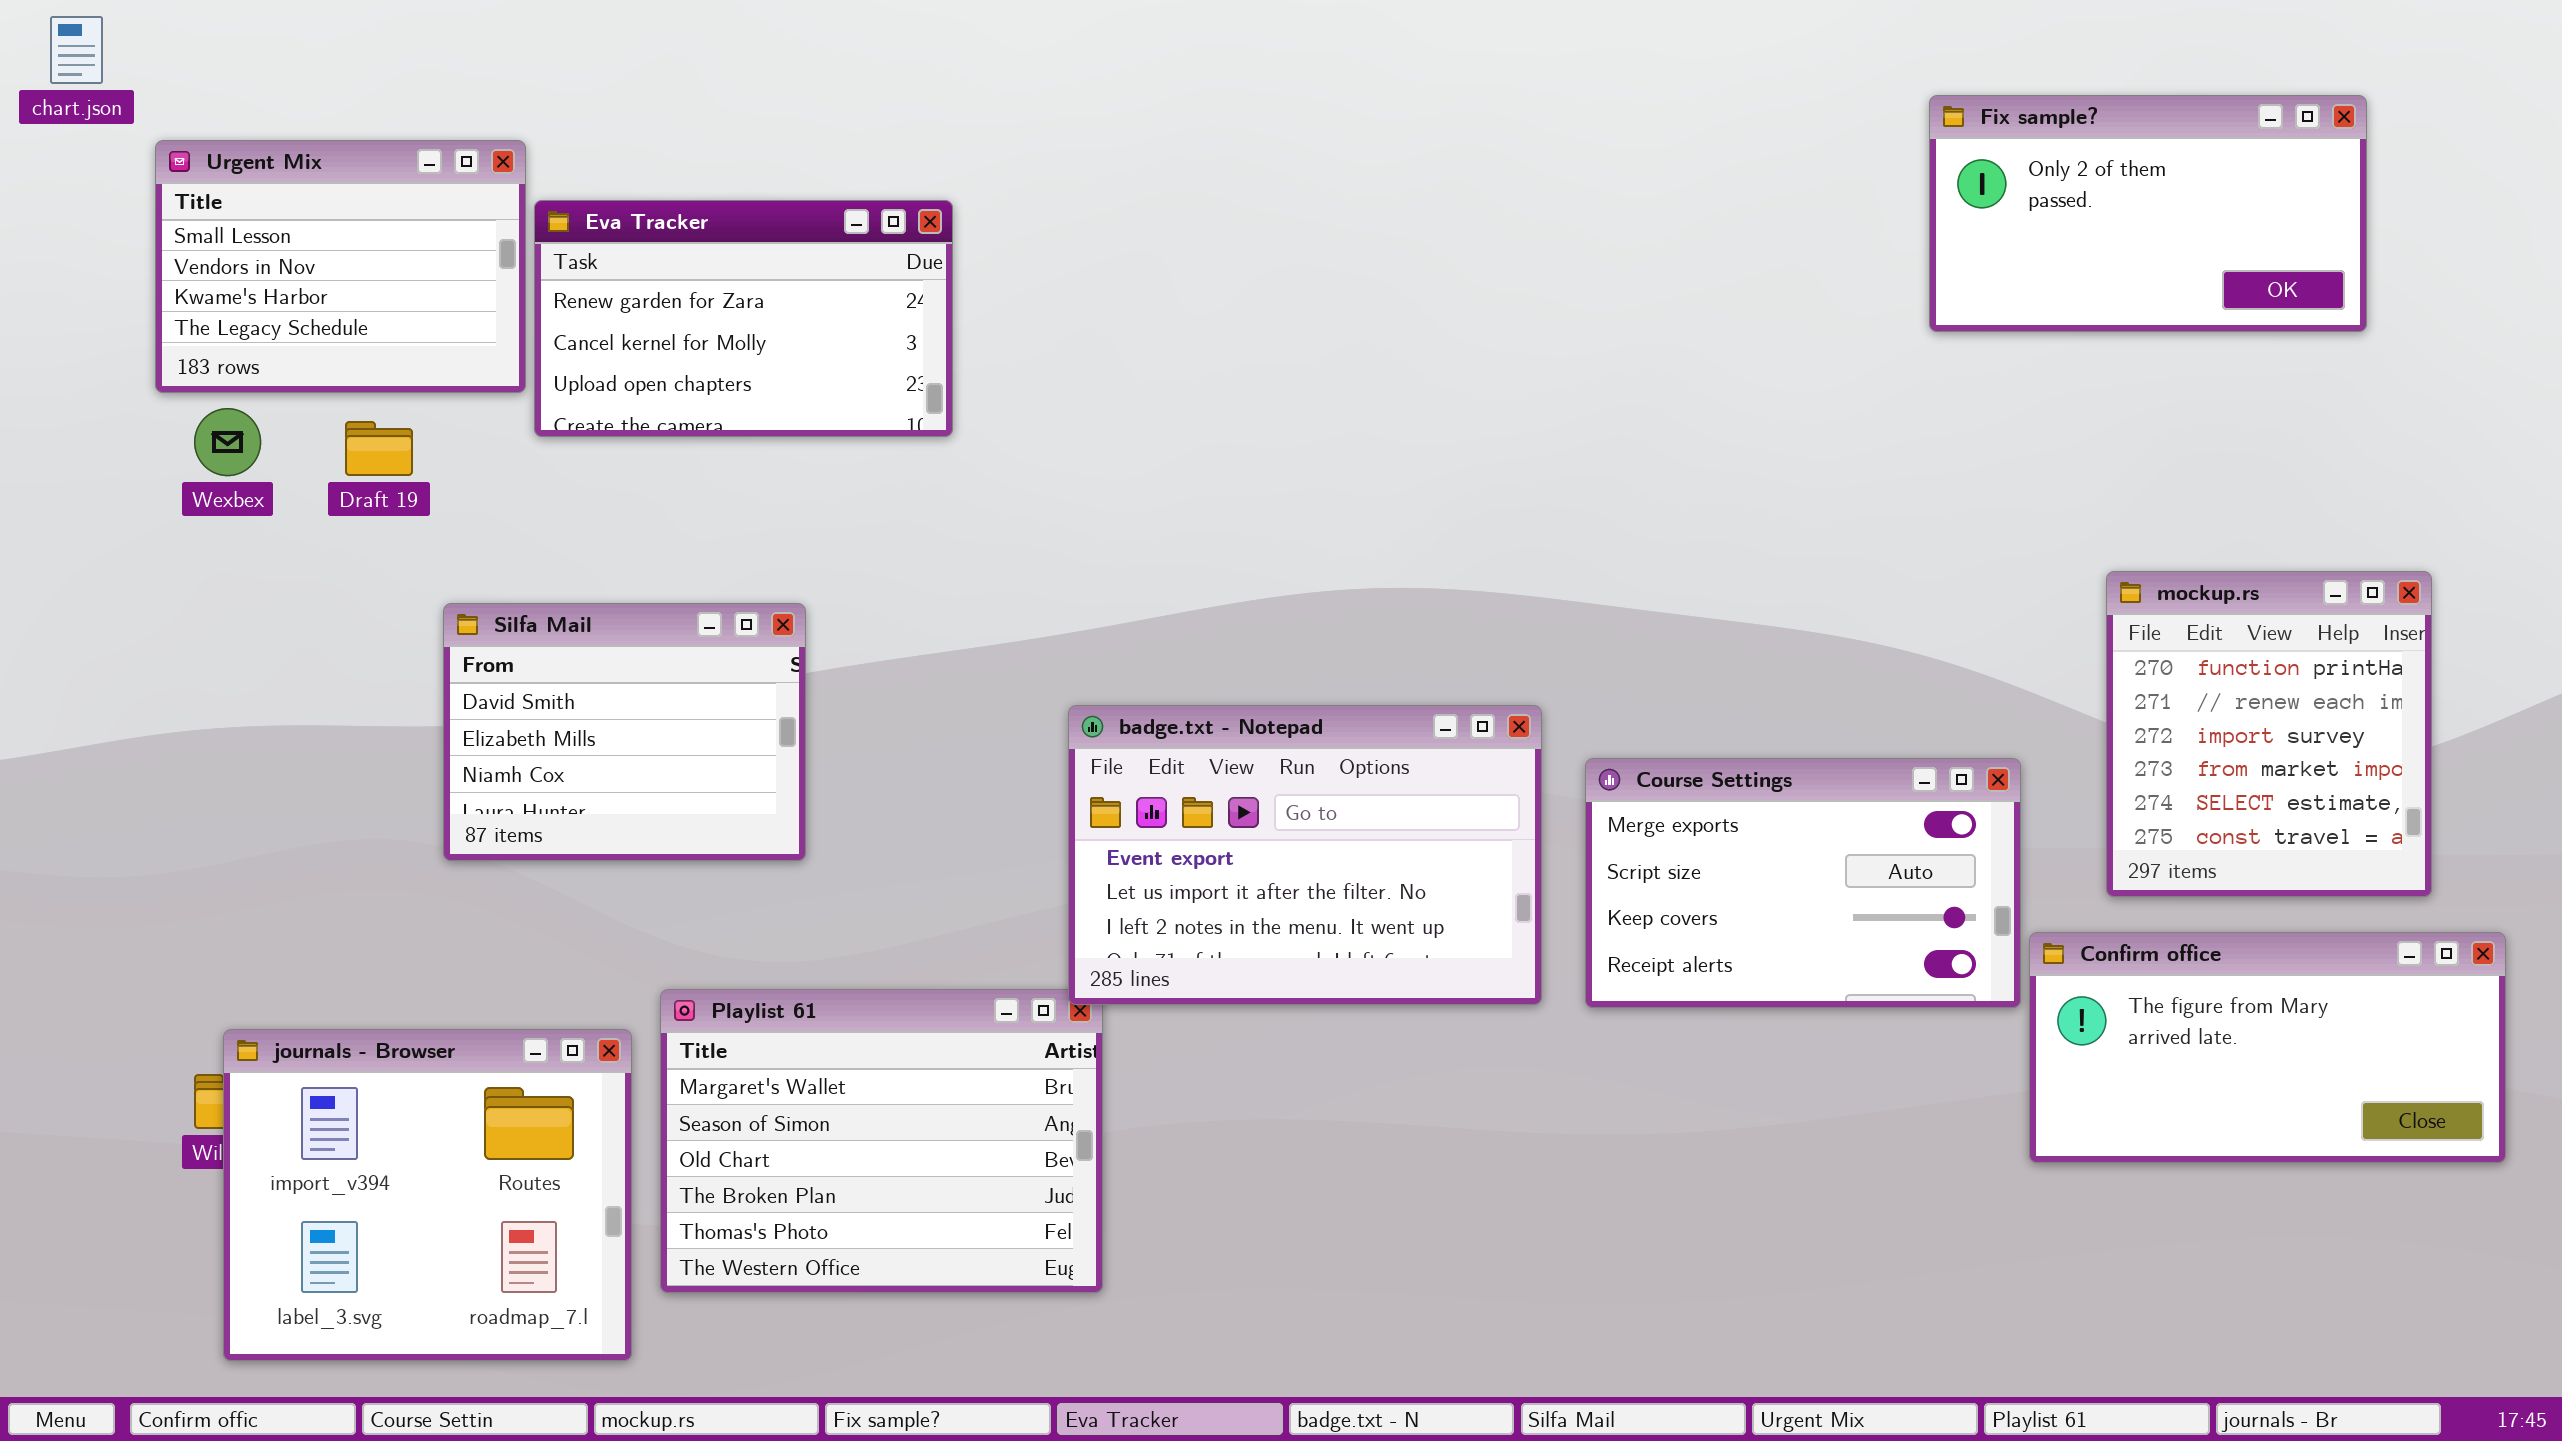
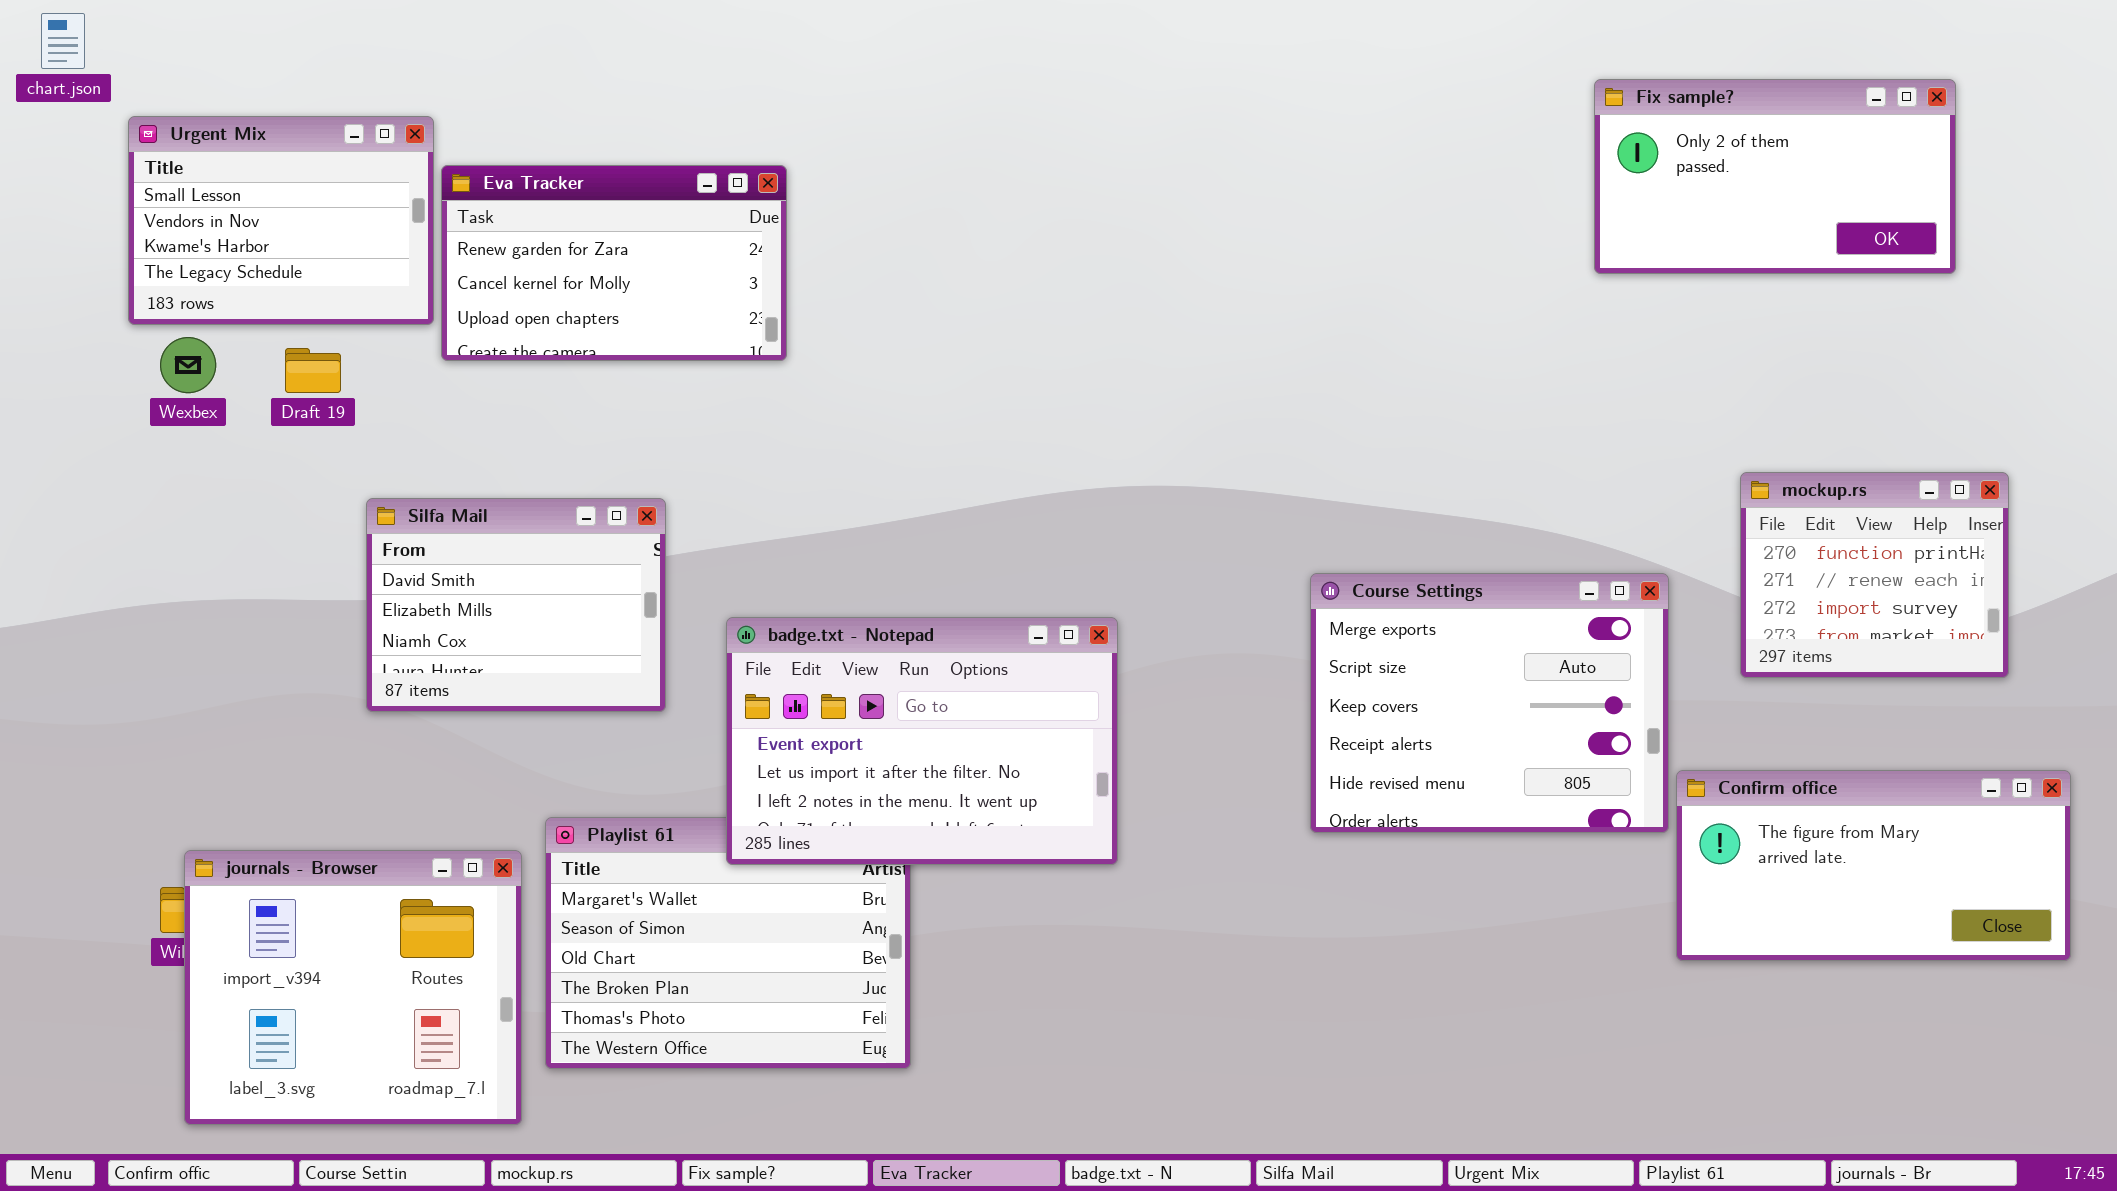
mockup.rs: [2106,571,2432,897] -> [1740,472,2009,678], resized
badge.txt - Notepad: [1068,705,1542,1005] -> [726,617,1118,865], moved
Course Settings: [1585,758,2021,1008] -> [1310,573,1669,833], resized

